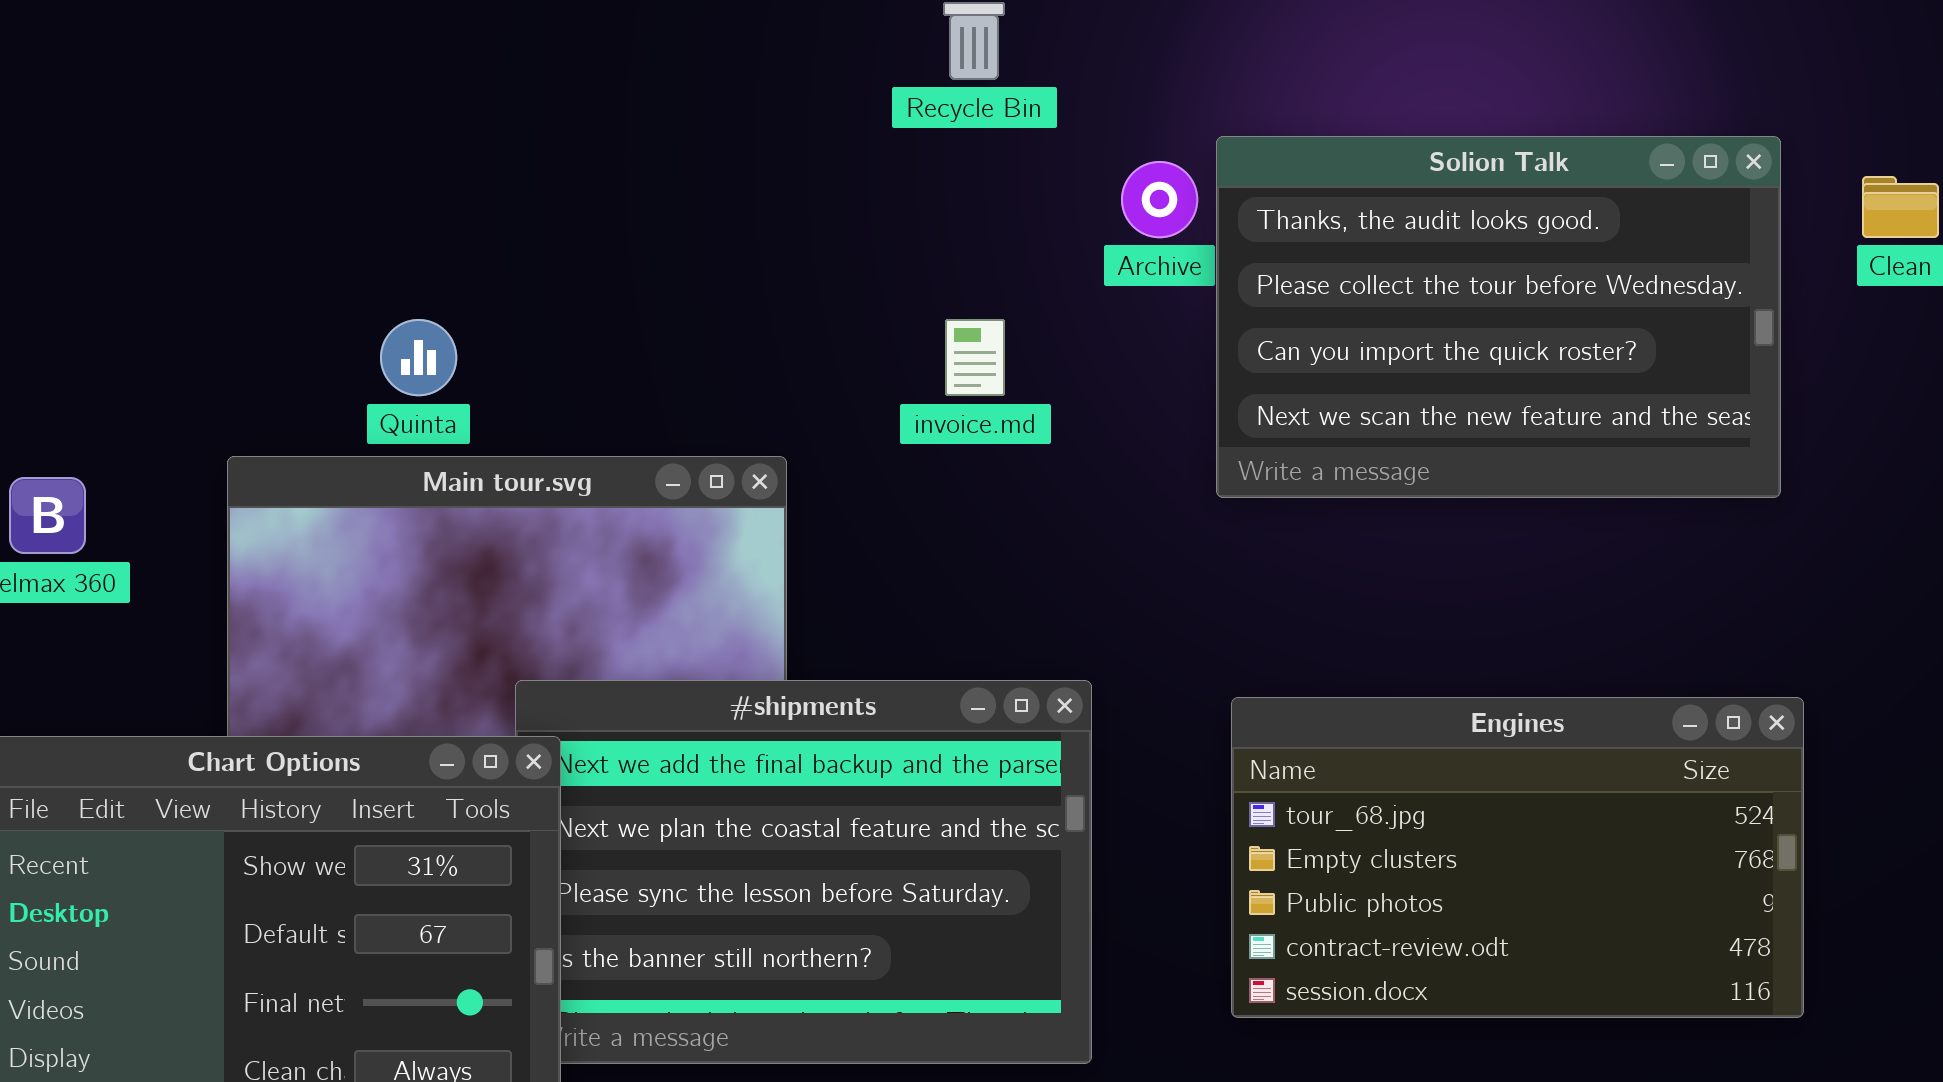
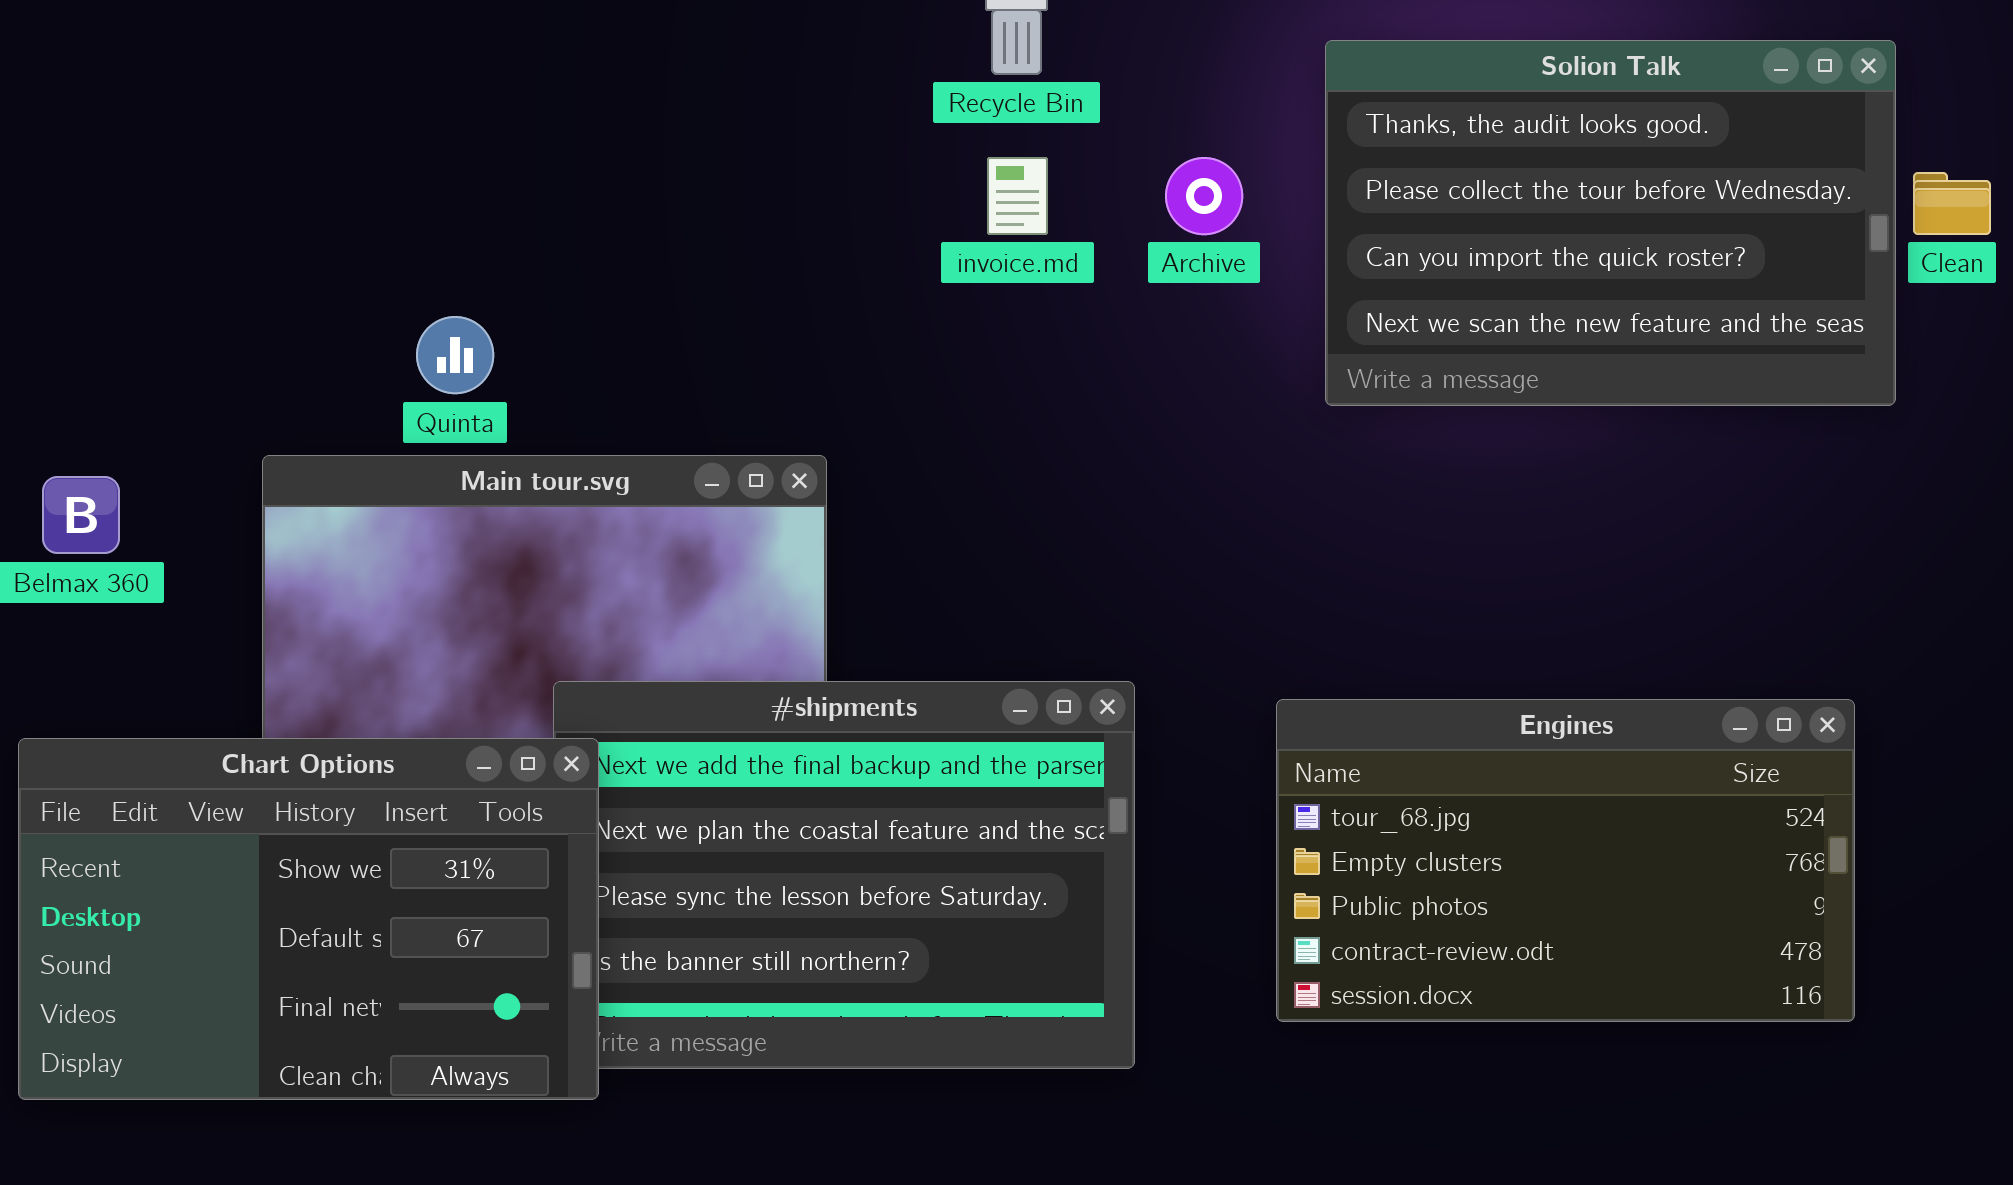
Solion Talk: [1216,136,1781,498] -> [1325,40,1896,406], moved
invoice.md: [945,319,1005,396] -> [987,157,1048,235], moved

